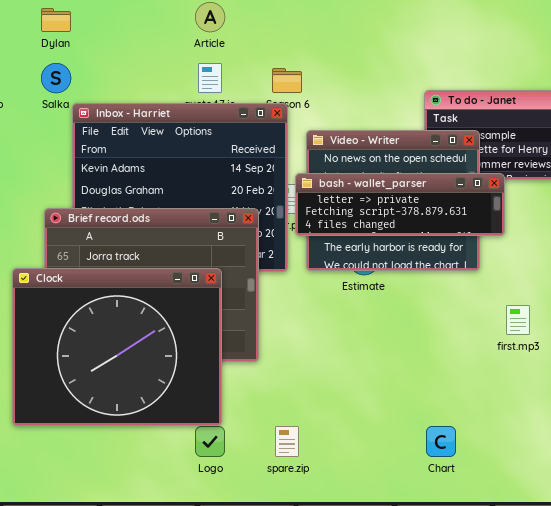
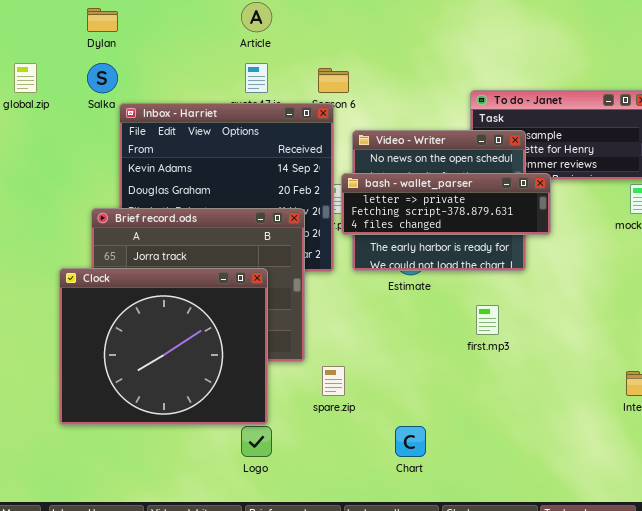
first.mp3: [506,305,530,335] -> [476,305,499,335], moved
spare.zip: [275,426,299,457] -> [322,366,345,396], moved
Chart: [426,426,456,457] -> [395,426,426,457], moved

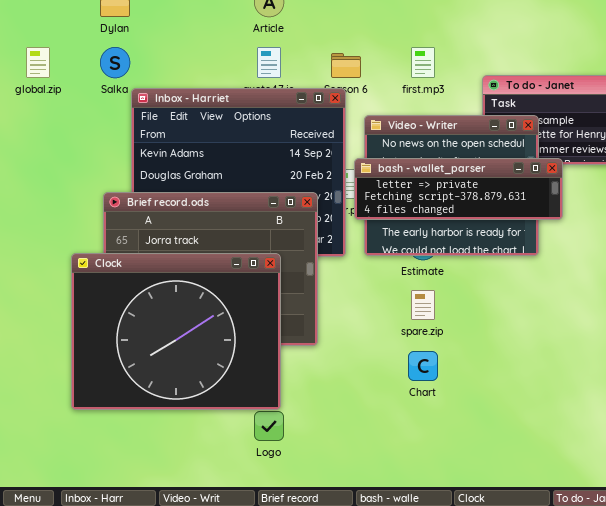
first.mp3: [476,305,499,335] -> [411,47,435,78], moved
spare.zip: [322,366,345,396] -> [411,290,435,320], moved
Chart: [395,426,426,457] -> [408,351,438,381], moved

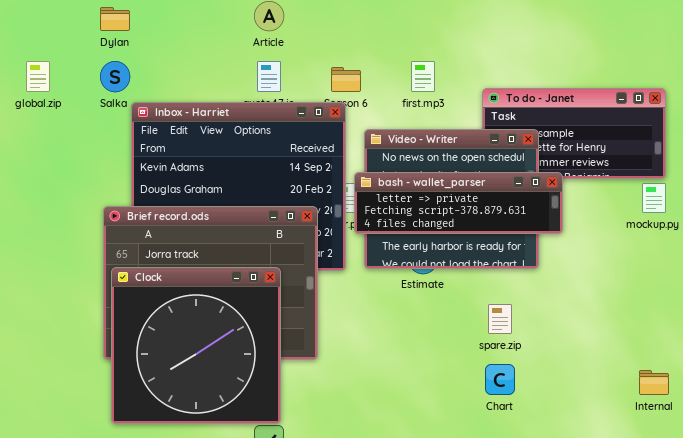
Clock: [71,253,281,410] -> [111,267,281,424], resized
spare.zip: [411,290,435,320] -> [488,304,512,334], moved
Chart: [408,351,438,381] -> [485,364,515,395], moved

